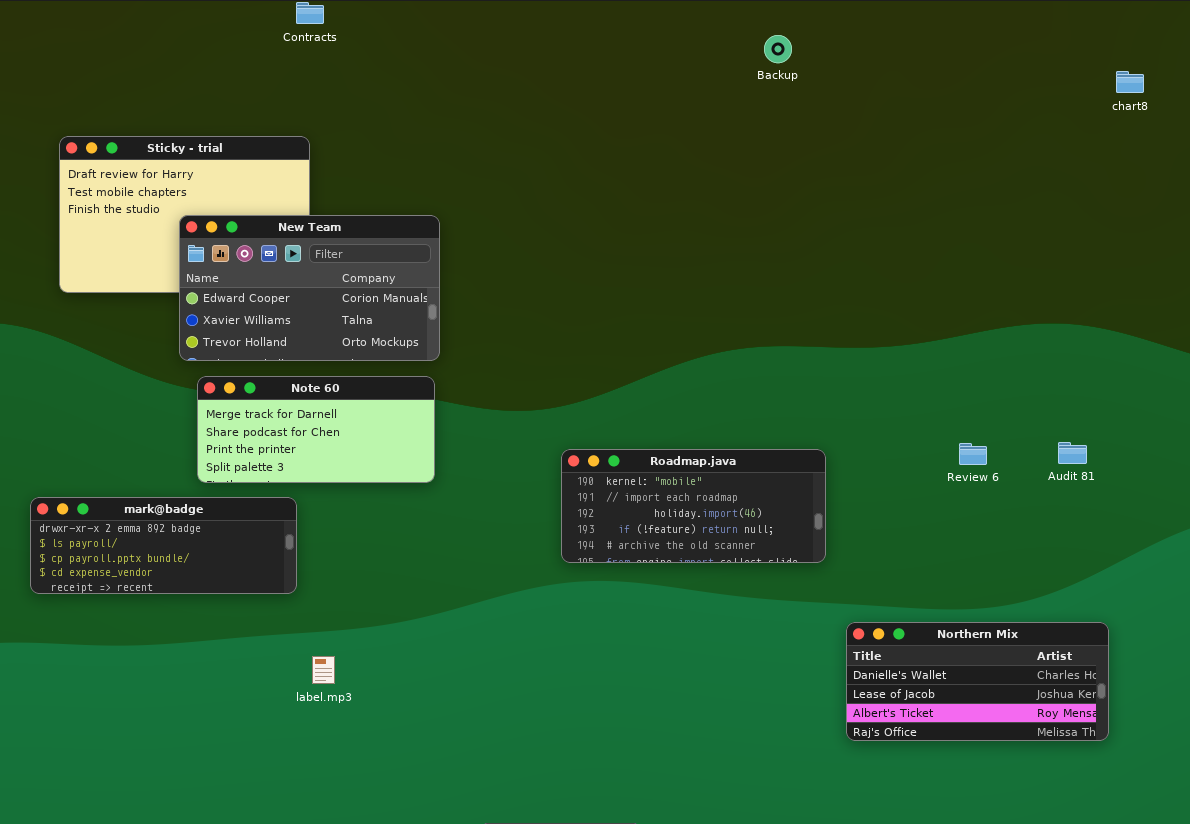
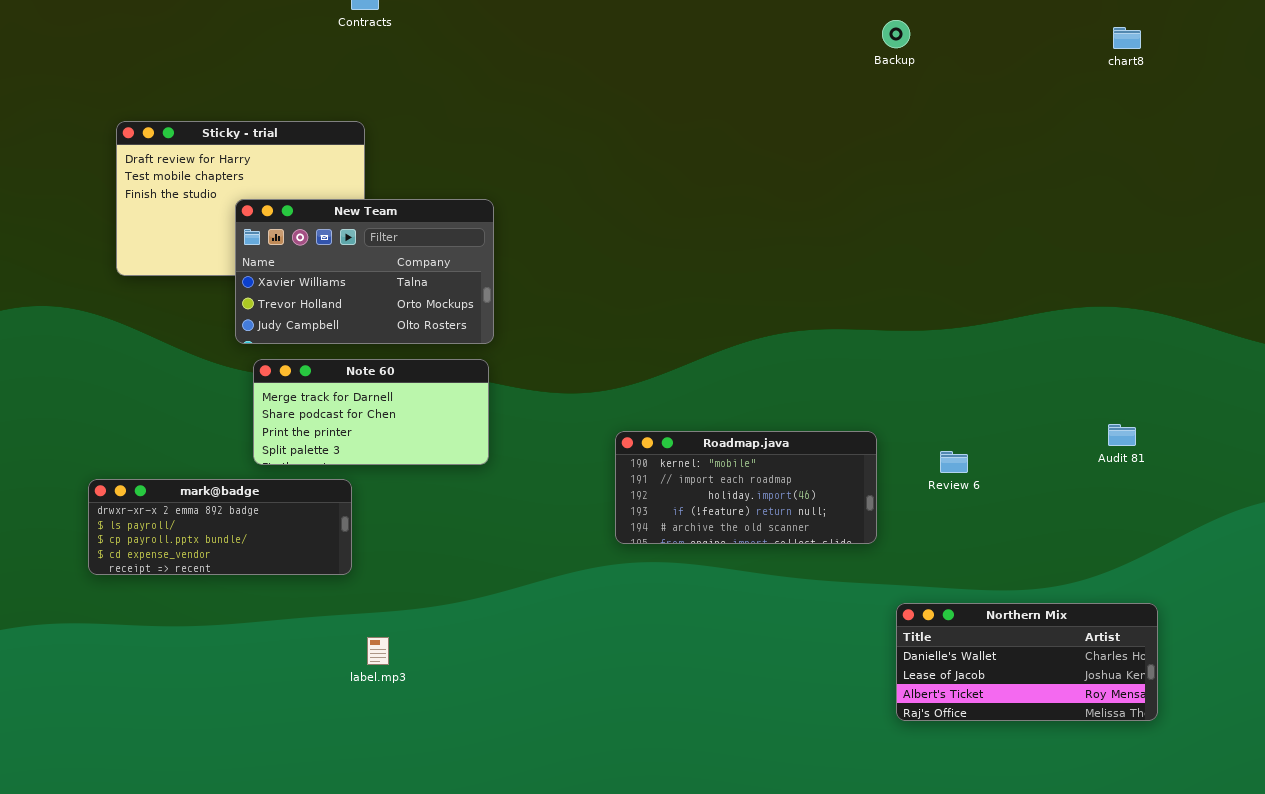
Backup: [764,35,792,63] -> [882,20,910,48], moved
chart8: [1116,71,1144,93] -> [1113,27,1141,49], moved
New Team: [179,215,440,361] -> [235,199,494,344], scrolled down 1 row
Review 6: [959,443,987,465] -> [940,451,968,473], moved

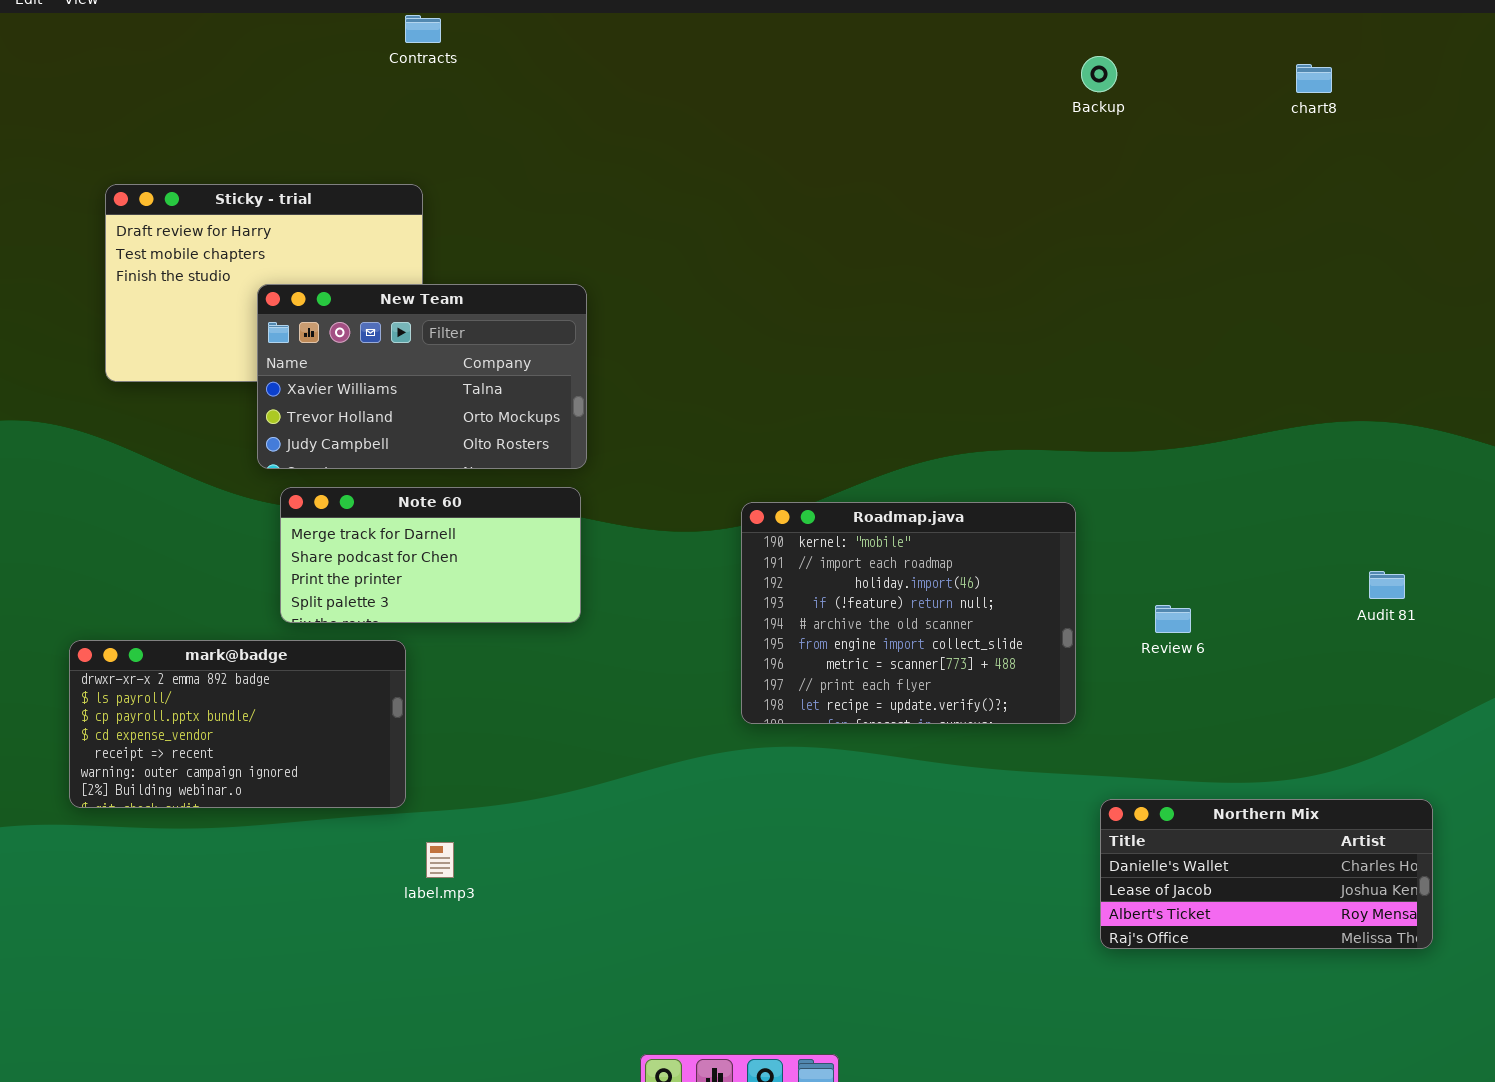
chart8: [1113,27,1141,49] -> [1296,64,1332,93], moved
Roadmap.java: [615,431,877,544] -> [741,502,1076,724], resized
mark@badge: [88,479,352,575] -> [69,640,406,808], resized

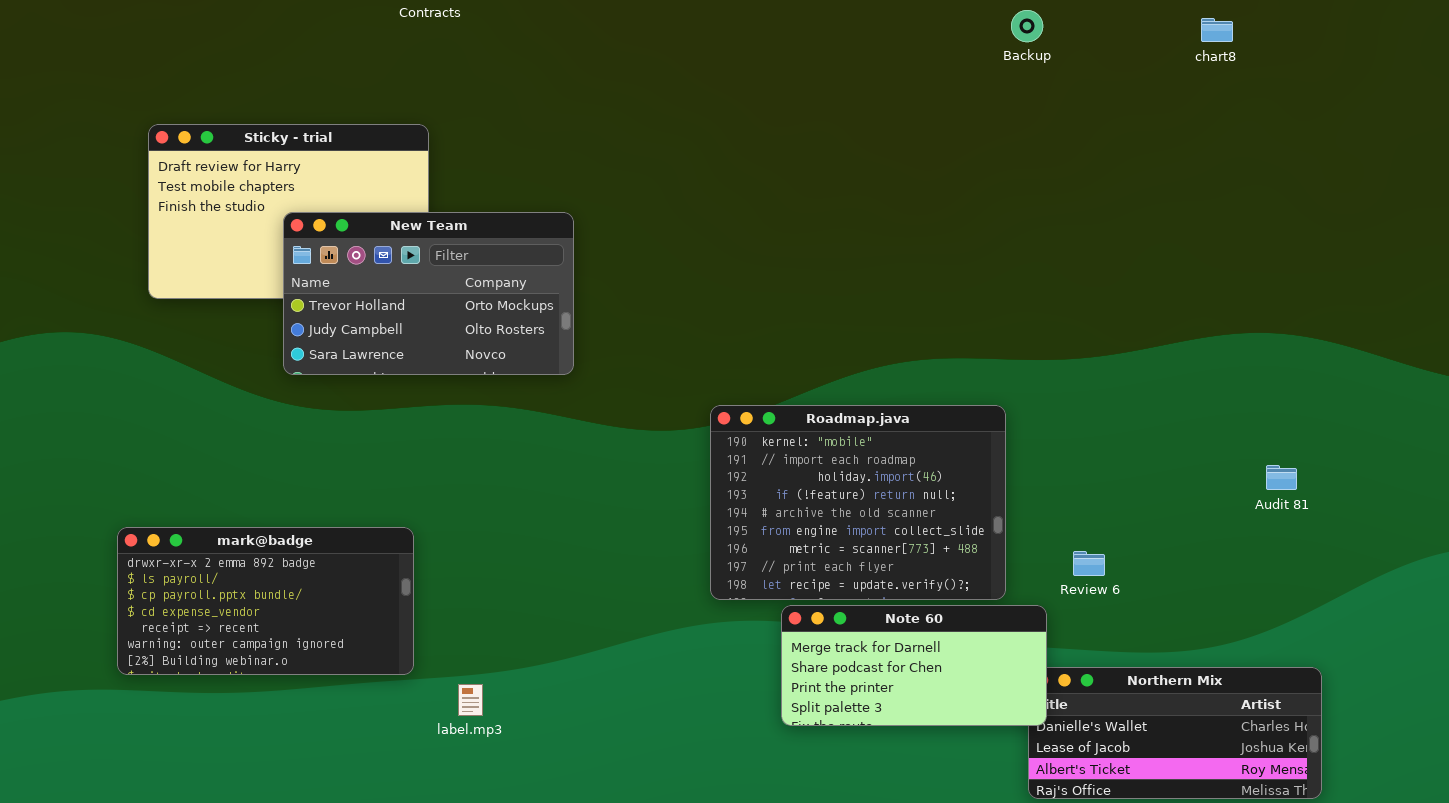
New Team: [257,284,587,469] -> [283,212,574,375], scrolled down 1 row
Note 60: [280,487,581,623] -> [781,605,1047,726], moved
Review 6: [1155,605,1191,633] -> [1073,551,1105,576], moved
label.mp3: [426,842,454,878] -> [458,684,483,716], moved

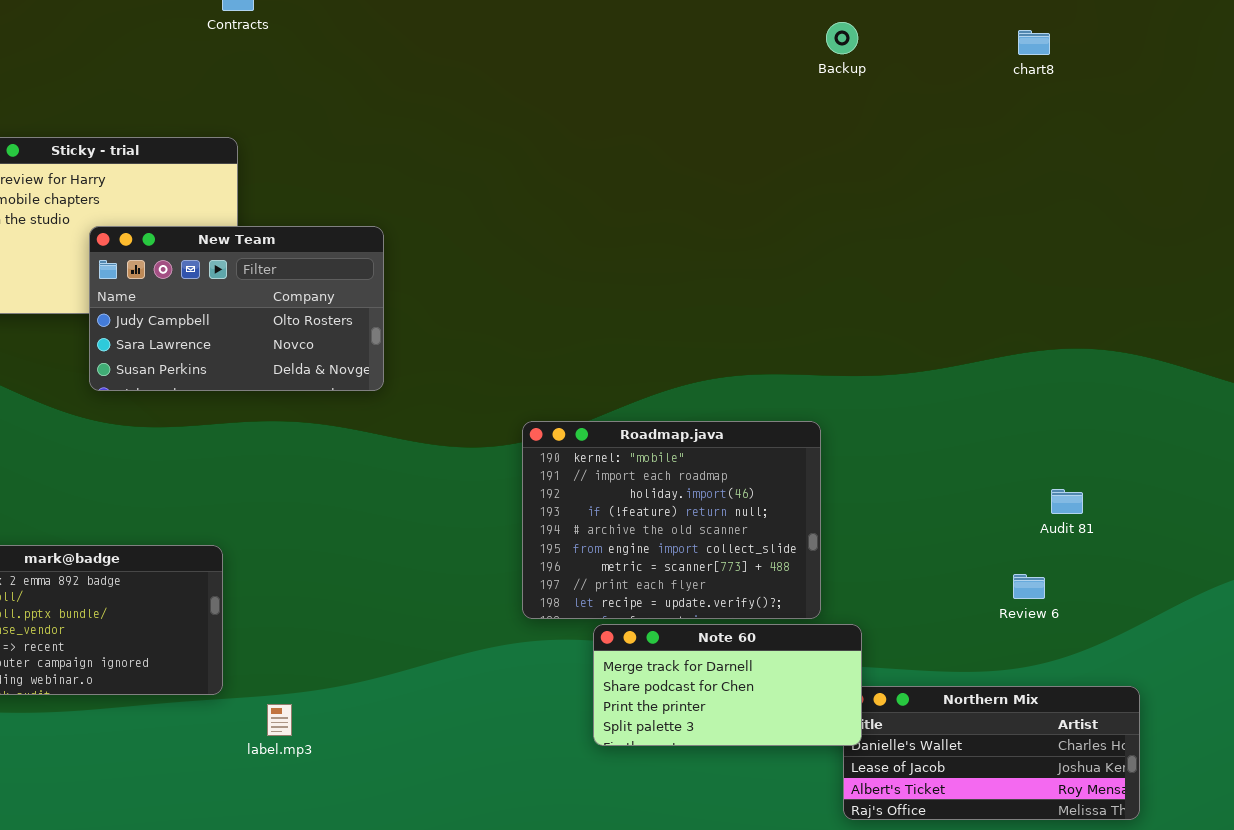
New Team: [283,212,574,375] -> [89,226,384,391], scrolled down 1 row
Audit 81: [1266,465,1297,490] -> [1051,489,1083,514], moved
Review 6: [1073,551,1105,576] -> [1013,574,1045,599], moved

